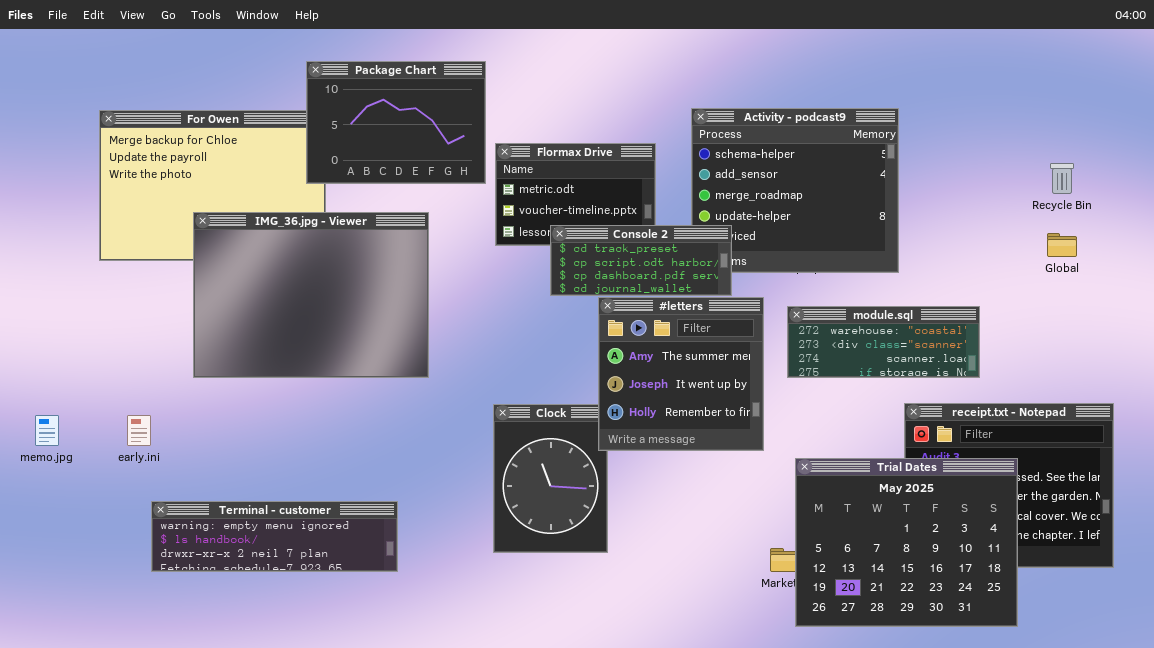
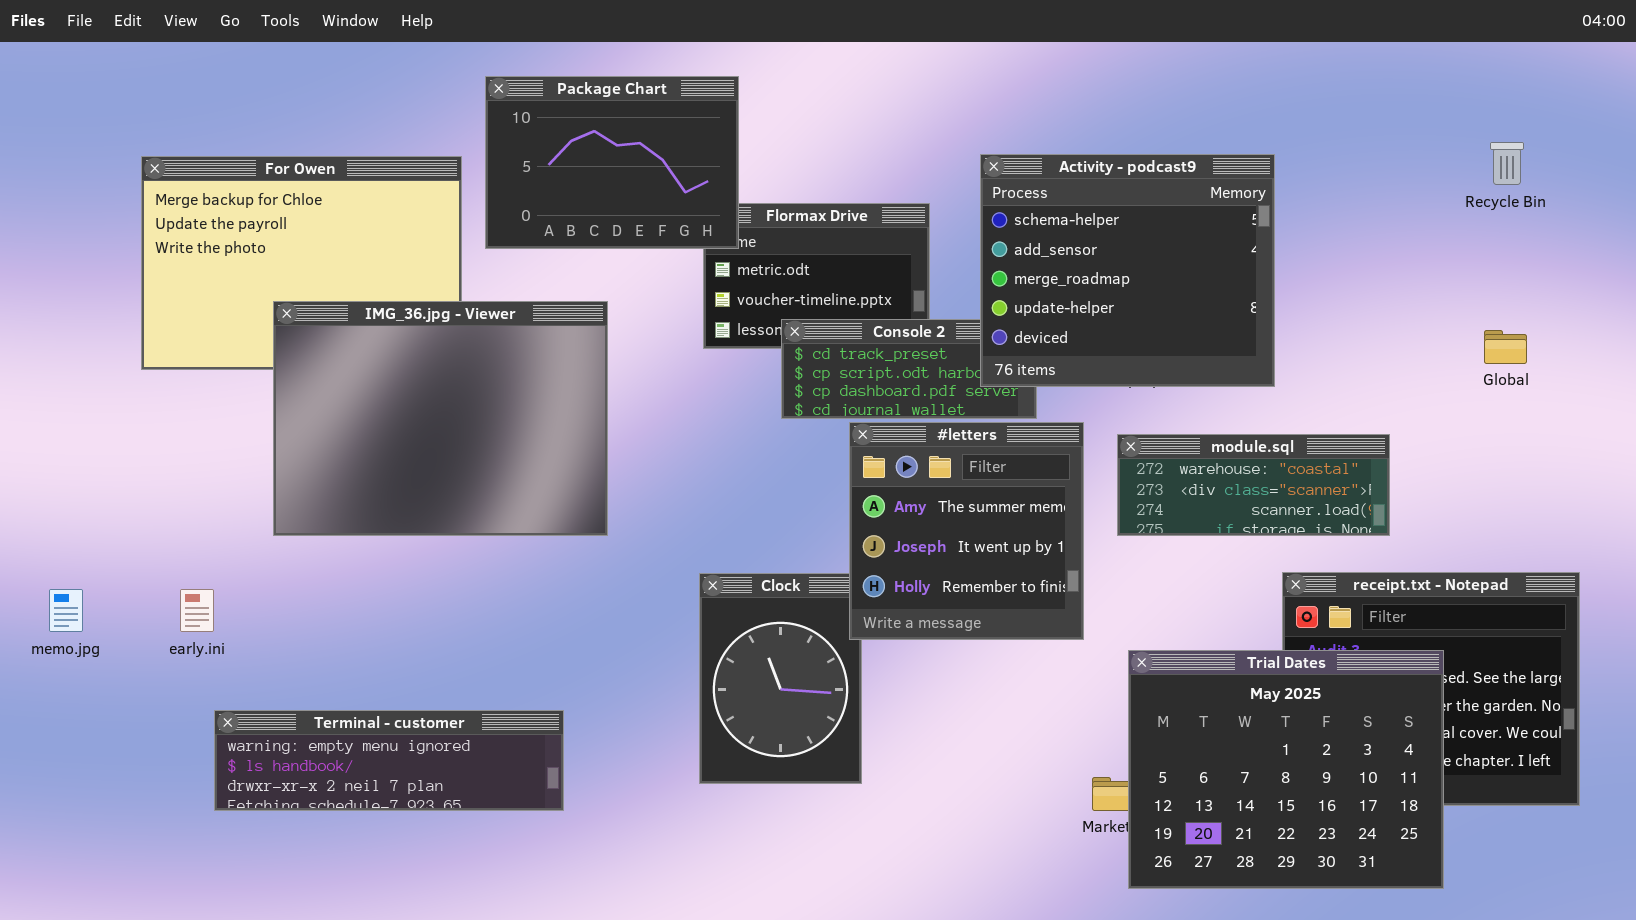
Package Chart: [306,61,486,184] -> [485,76,739,249], moved
Activity - podcast9: [691,108,899,273] -> [980,154,1275,387], raised
Recycle Bin: [1050,163,1074,194] -> [1490,142,1524,185], moved

